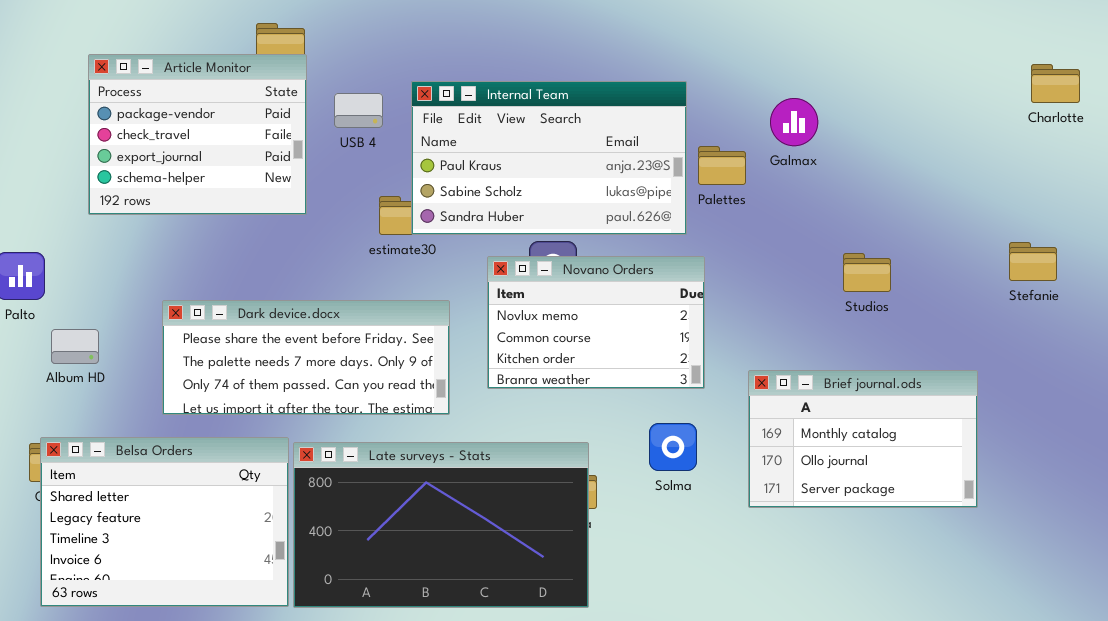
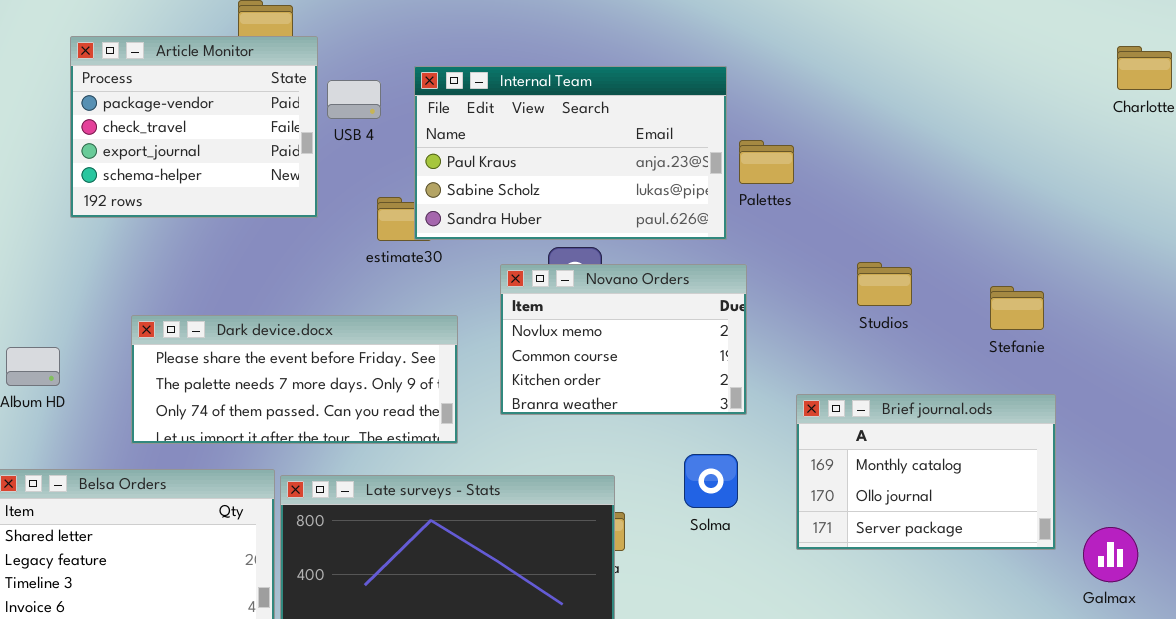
Article Monitor: [88,54,307,215] -> [70,36,318,218], moved
Galmax: [770,98,818,146] -> [1083,527,1138,582], moved
Stefanie: [1009,242,1057,281] -> [990,286,1044,330], moved
Studios: [843,253,891,292] -> [857,262,912,306], moved

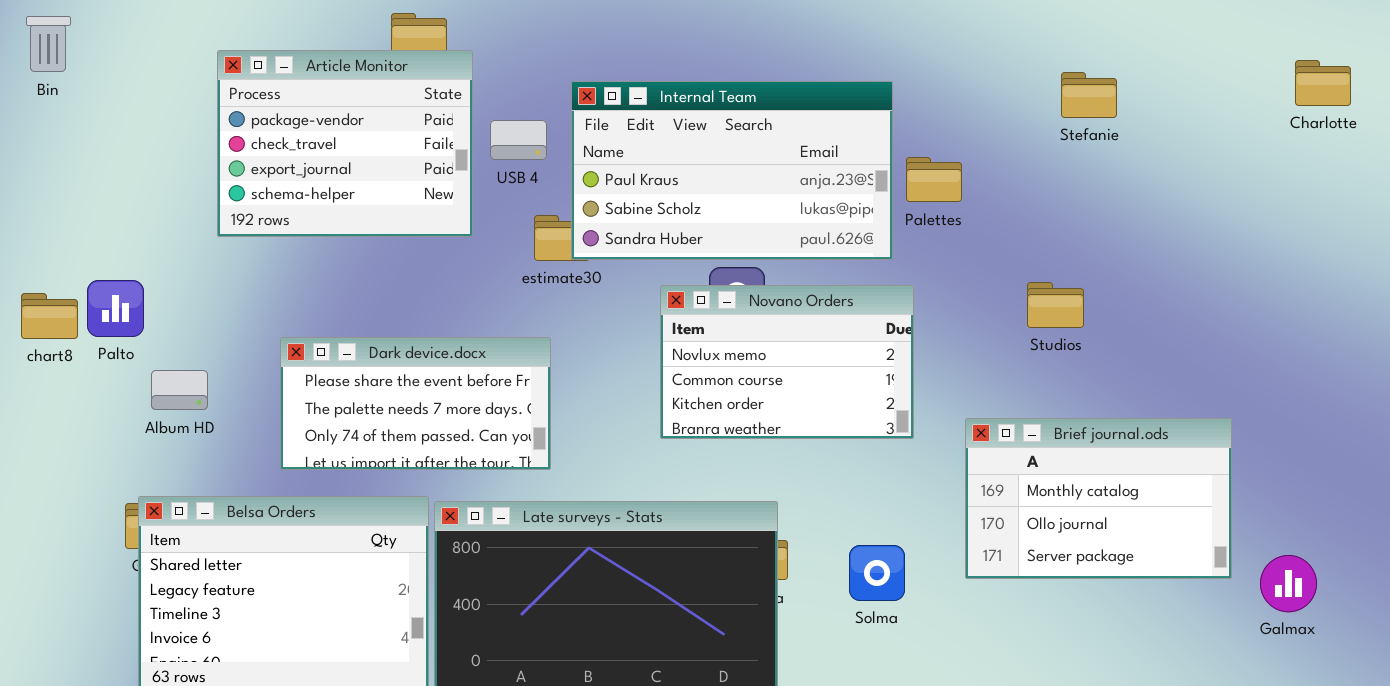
USB 4: [327,80,381,119] -> [490,120,547,160], moved
Stefanie: [990,286,1044,330] -> [1061,72,1117,118], moved
Dark device.docx: [131,315,458,444] -> [280,337,551,470], resized
Solma: [684,454,738,508] -> [849,545,905,601], moved

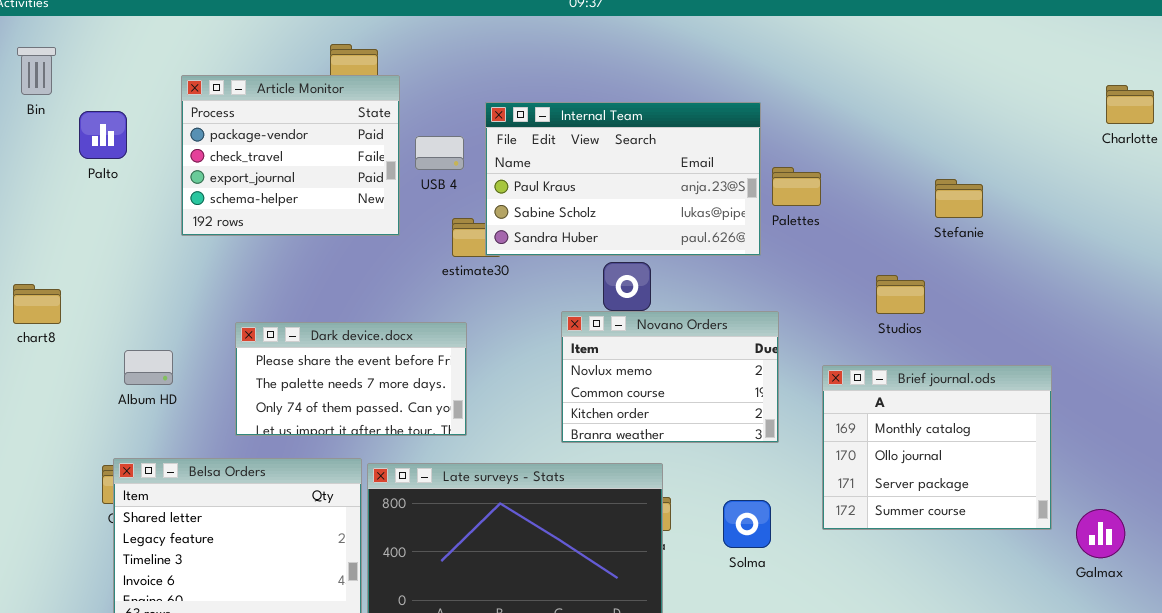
Stefanie: [1061,72,1117,118] -> [935,179,983,218], moved
Palto: [87,280,144,337] -> [79,111,127,159], moved
Novano Orders: [660,285,914,439] -> [561,311,779,443], moved
Brief journal.ods: [965,418,1232,579] -> [822,365,1052,530], resized

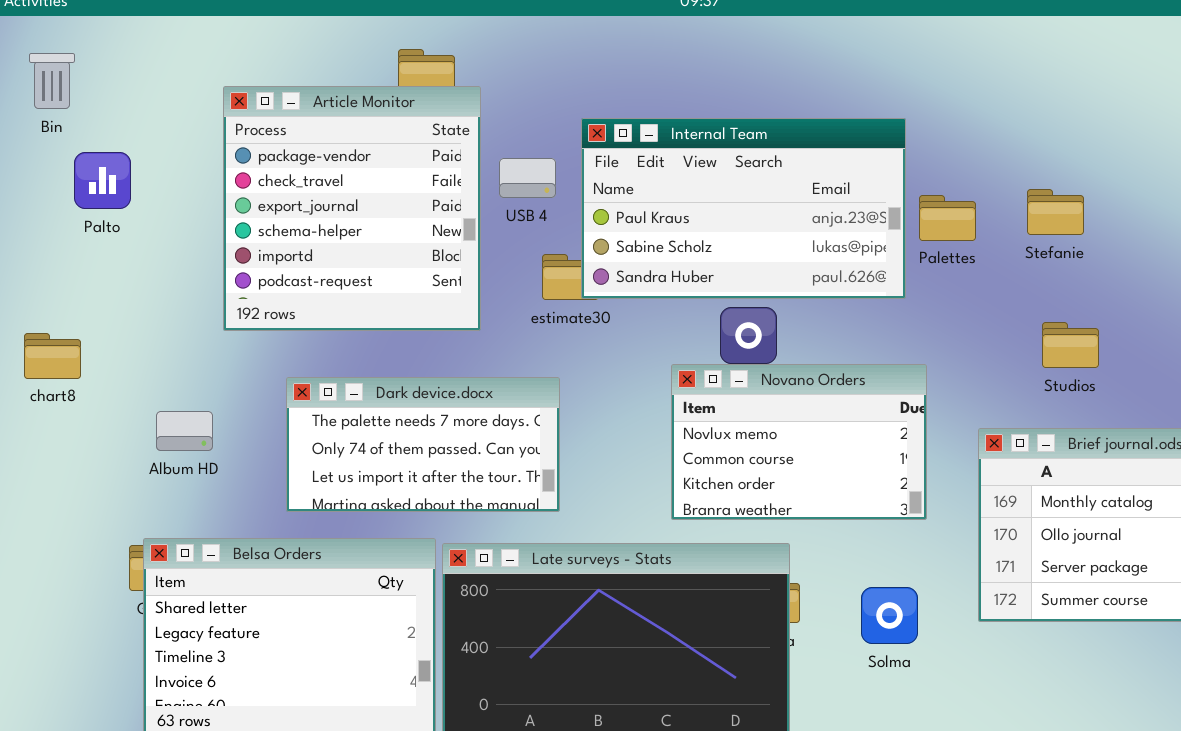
Article Monitor: [181,75,400,236] -> [223,86,481,331], resized
Palto: [79,111,127,159] -> [74,152,131,209], moved
Stefanie: [935,179,983,218] -> [1027,189,1084,235], moved
Dark device.docx: [235,322,467,436] -> [286,377,560,512], scrolled down 1 row

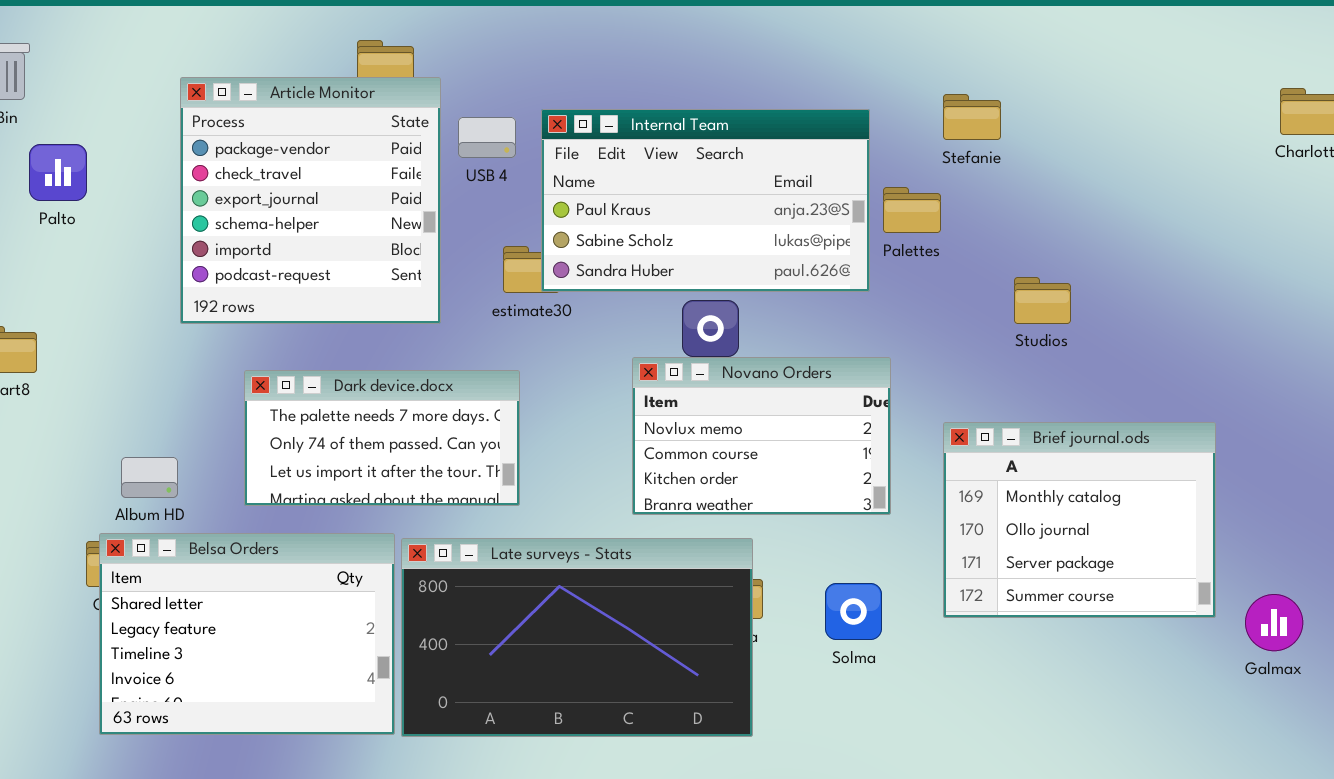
USB 4: [499,158,556,198] -> [458,117,516,158], moved
Stefanie: [1027,189,1084,235] -> [943,94,1001,140], moved
Studios: [1042,322,1099,368] -> [1014,277,1071,324], moved
Album HD: [156,411,213,451] -> [121,457,178,498], moved

